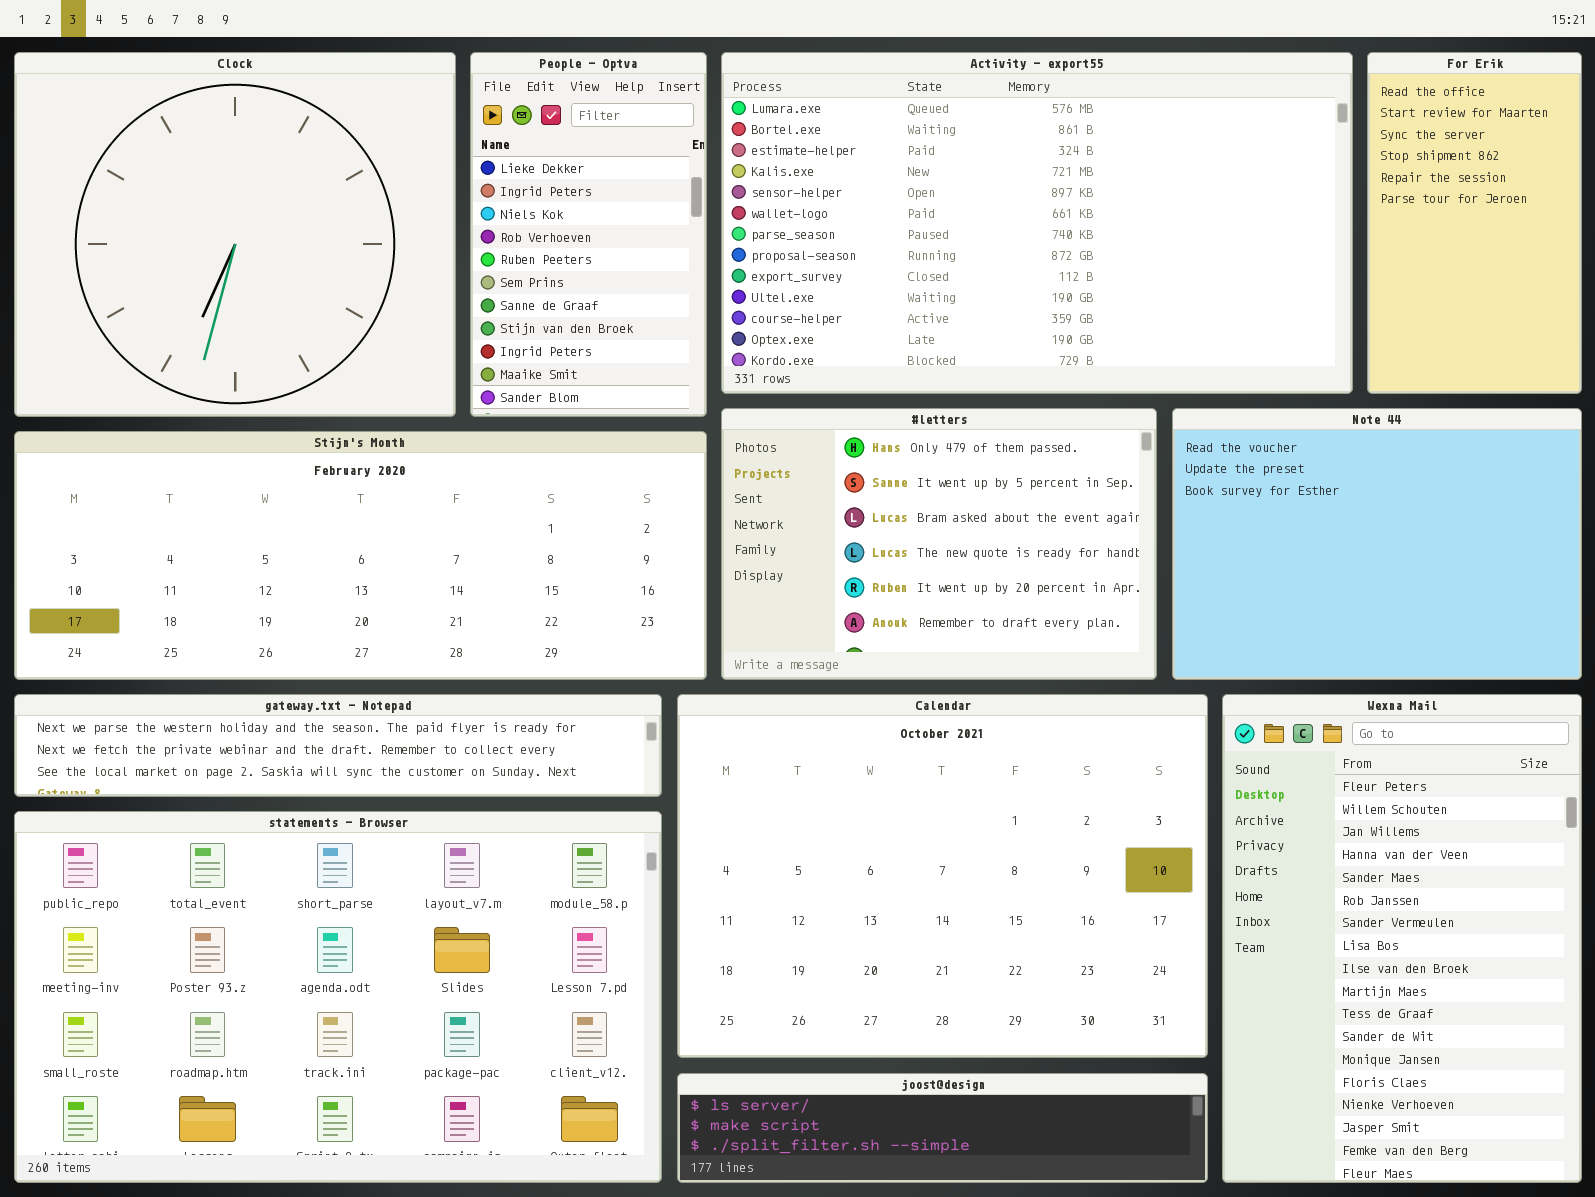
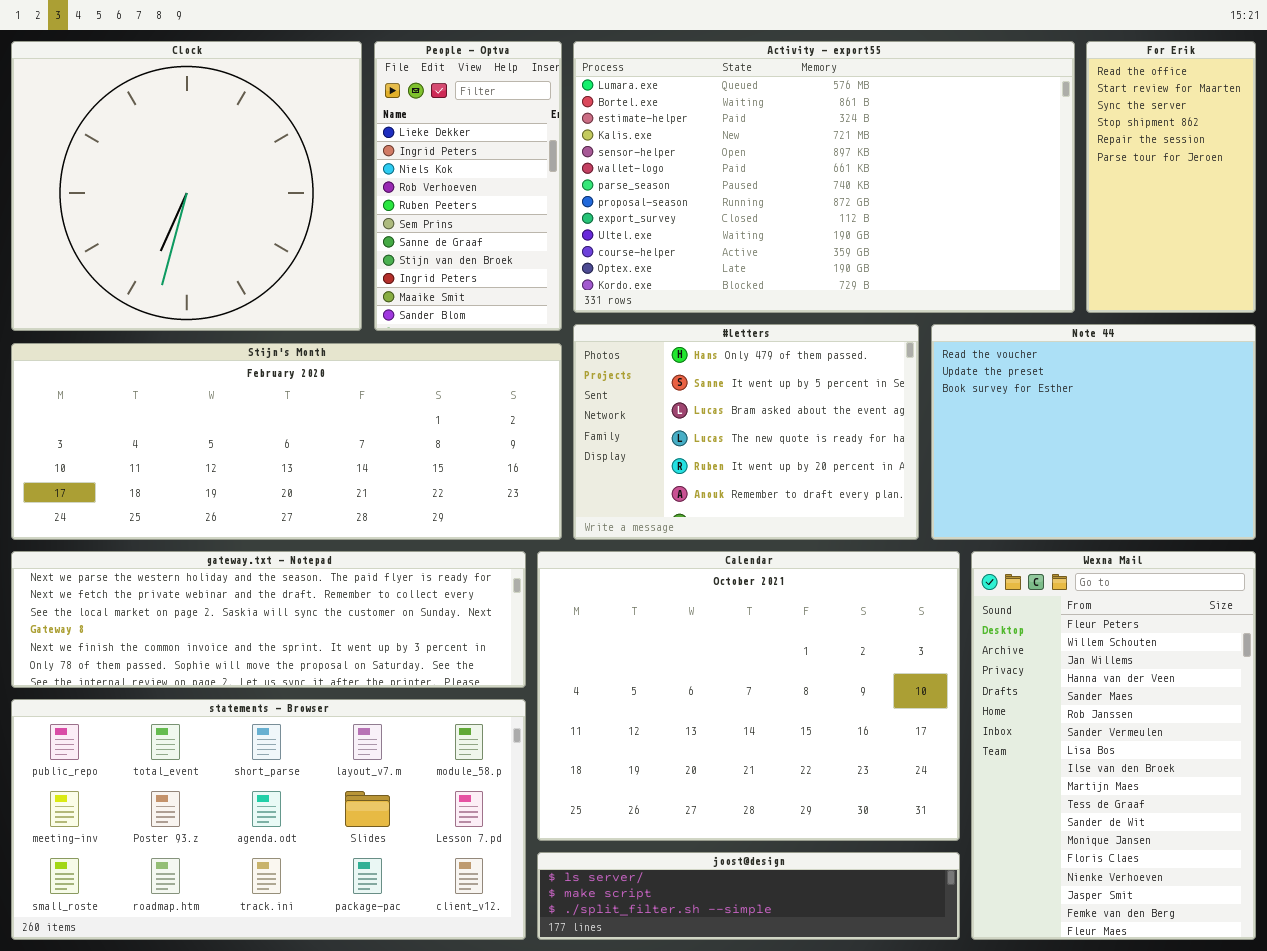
gateway.txt - Notepad: [14,694,662,797] -> [11,551,526,688], resized
statements - Browser: [14,811,662,1183] -> [11,699,526,940], resized

